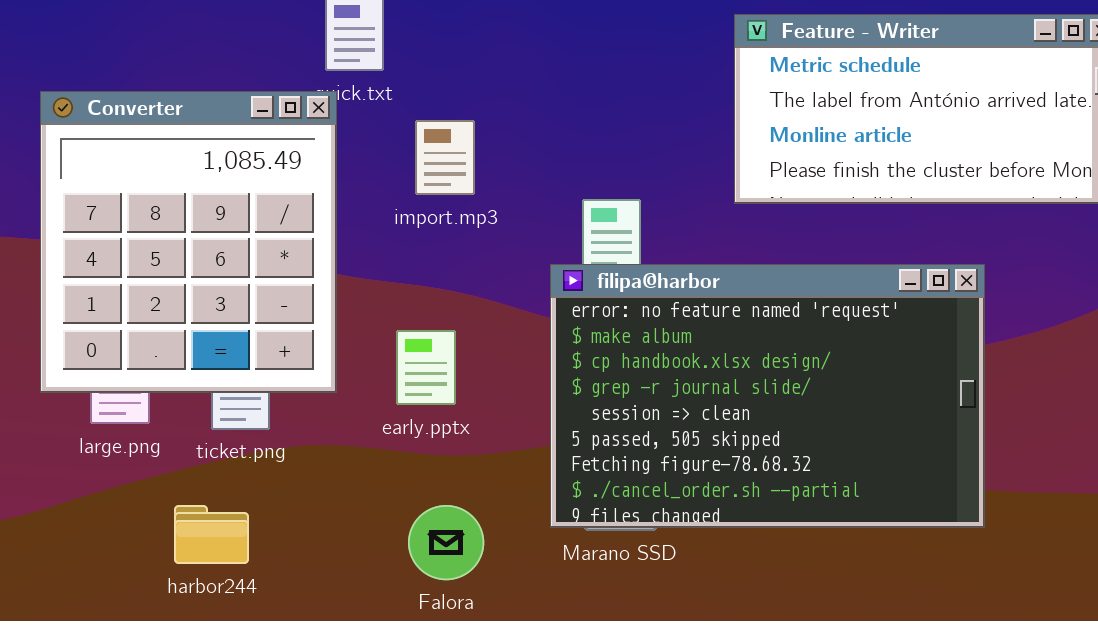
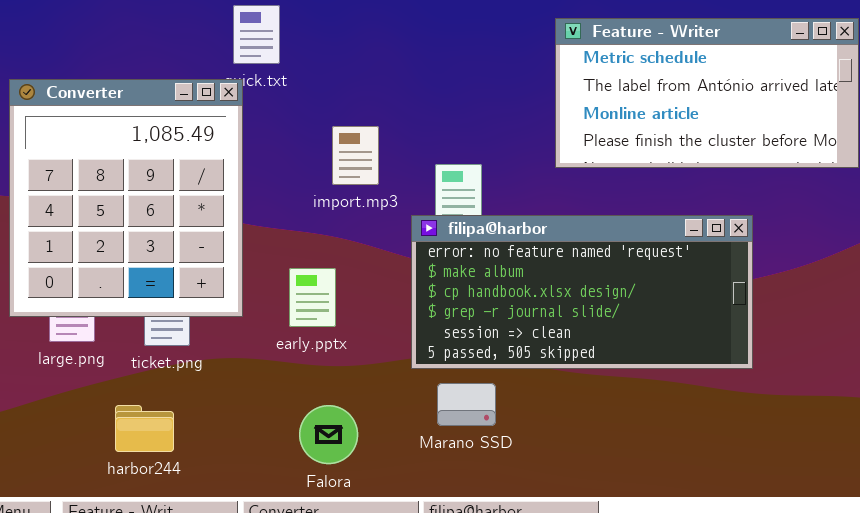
import.mp3: [415,120,475,195] -> [332,126,379,185], moved
filipa@harbor: [550,264,985,528] -> [411,215,753,369], resized

